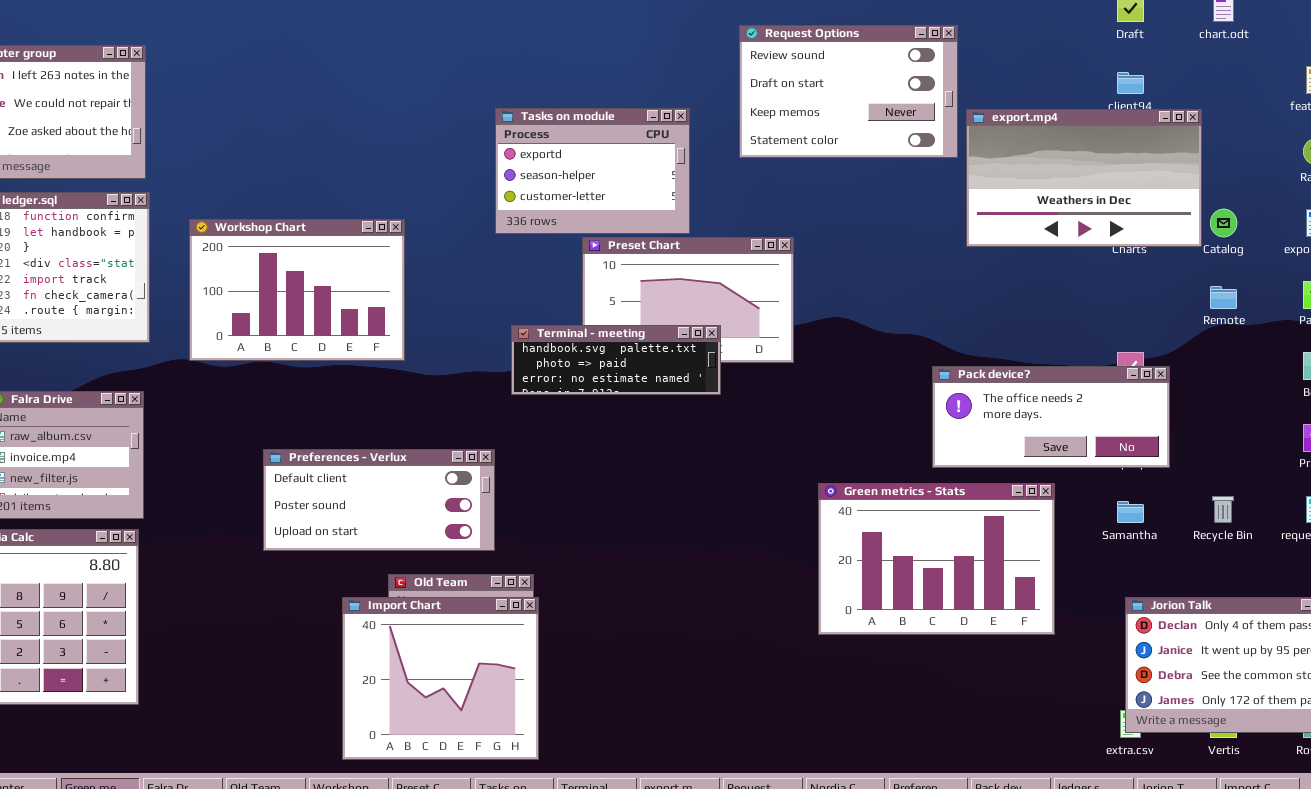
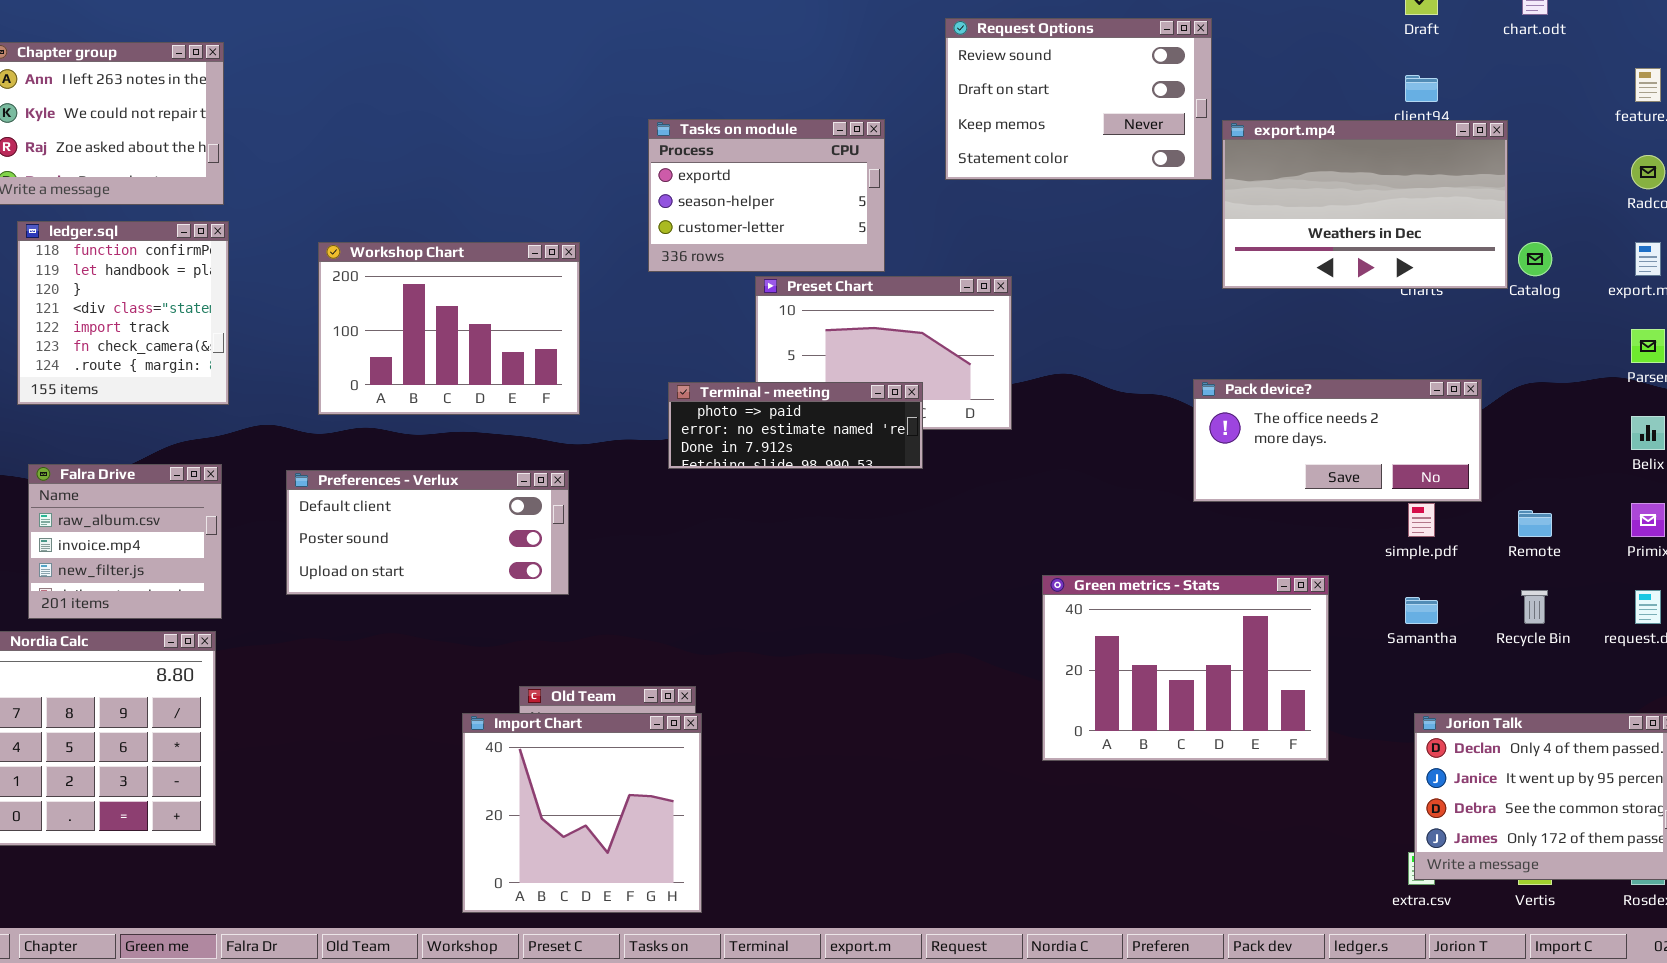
Workshop Chart: [189,219,405,361] -> [318,242,580,415], moved
Remote: [1210,286,1237,309] -> [1518,510,1552,537], moved
Terminal - meeting: [511,325,721,395] -> [668,382,923,469], scrolled down 1 row
Pack device?: [932,366,1170,468] -> [1193,379,1482,502], moved
Preferences - Verlux: [263,449,495,551] -> [286,470,569,595], moved

